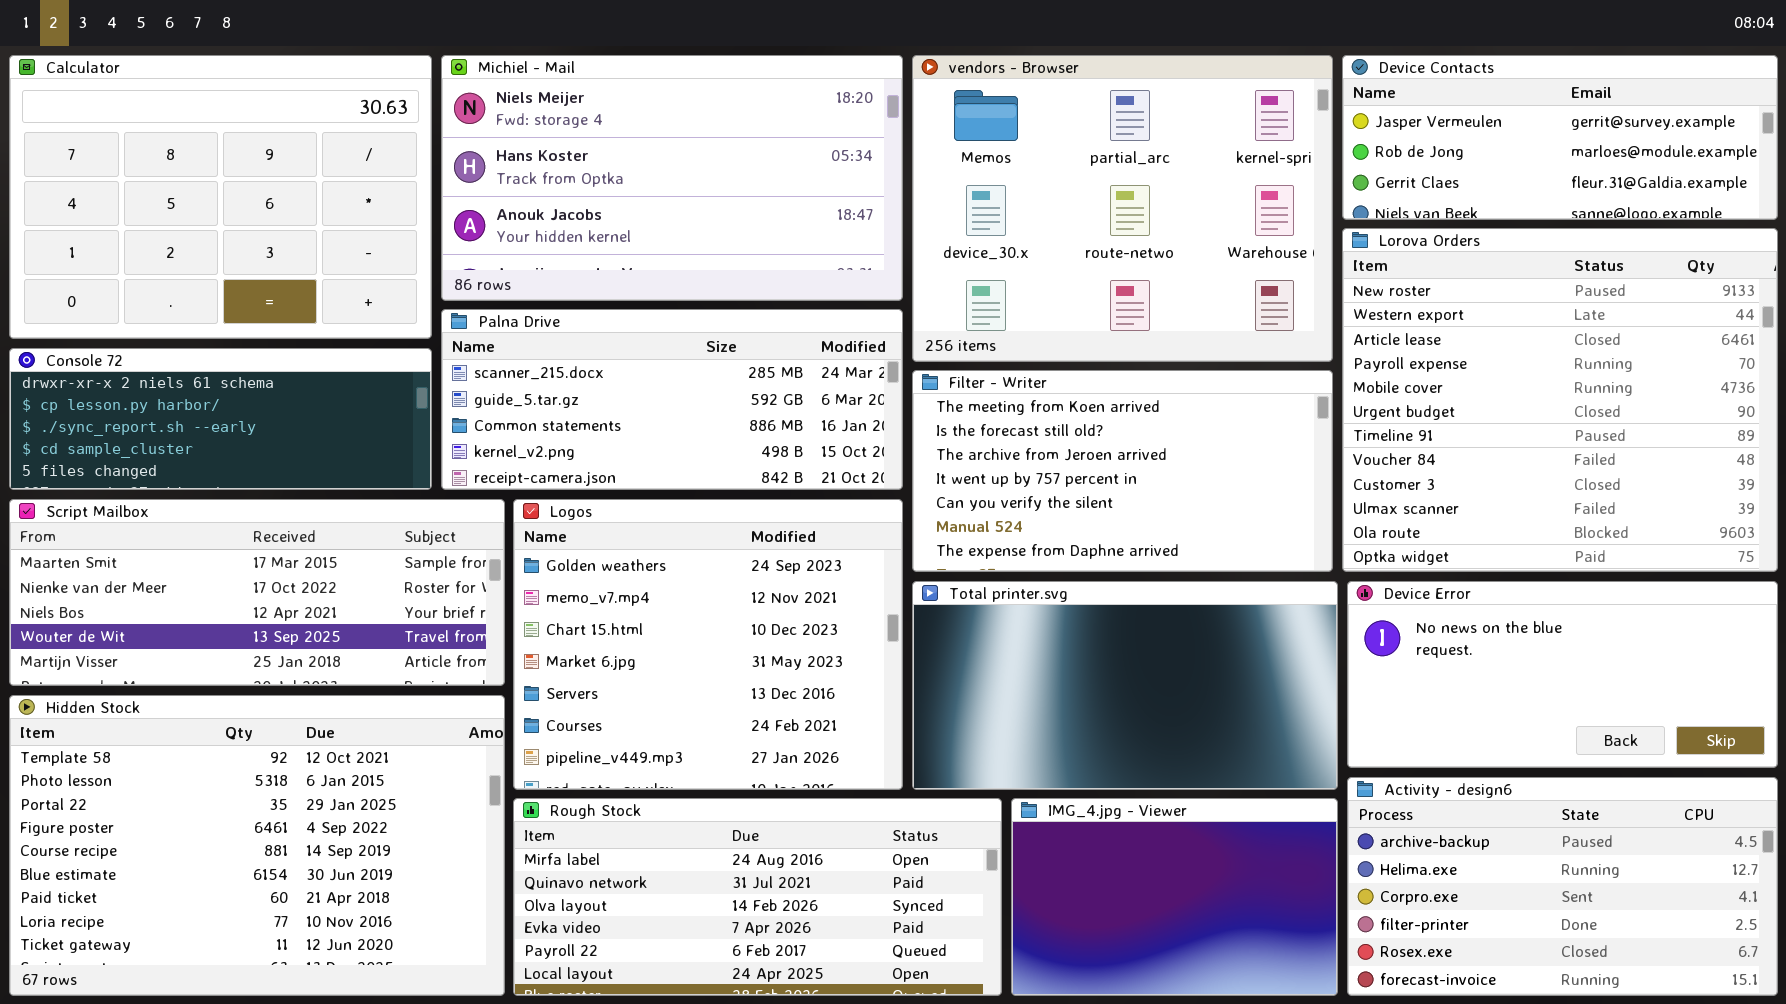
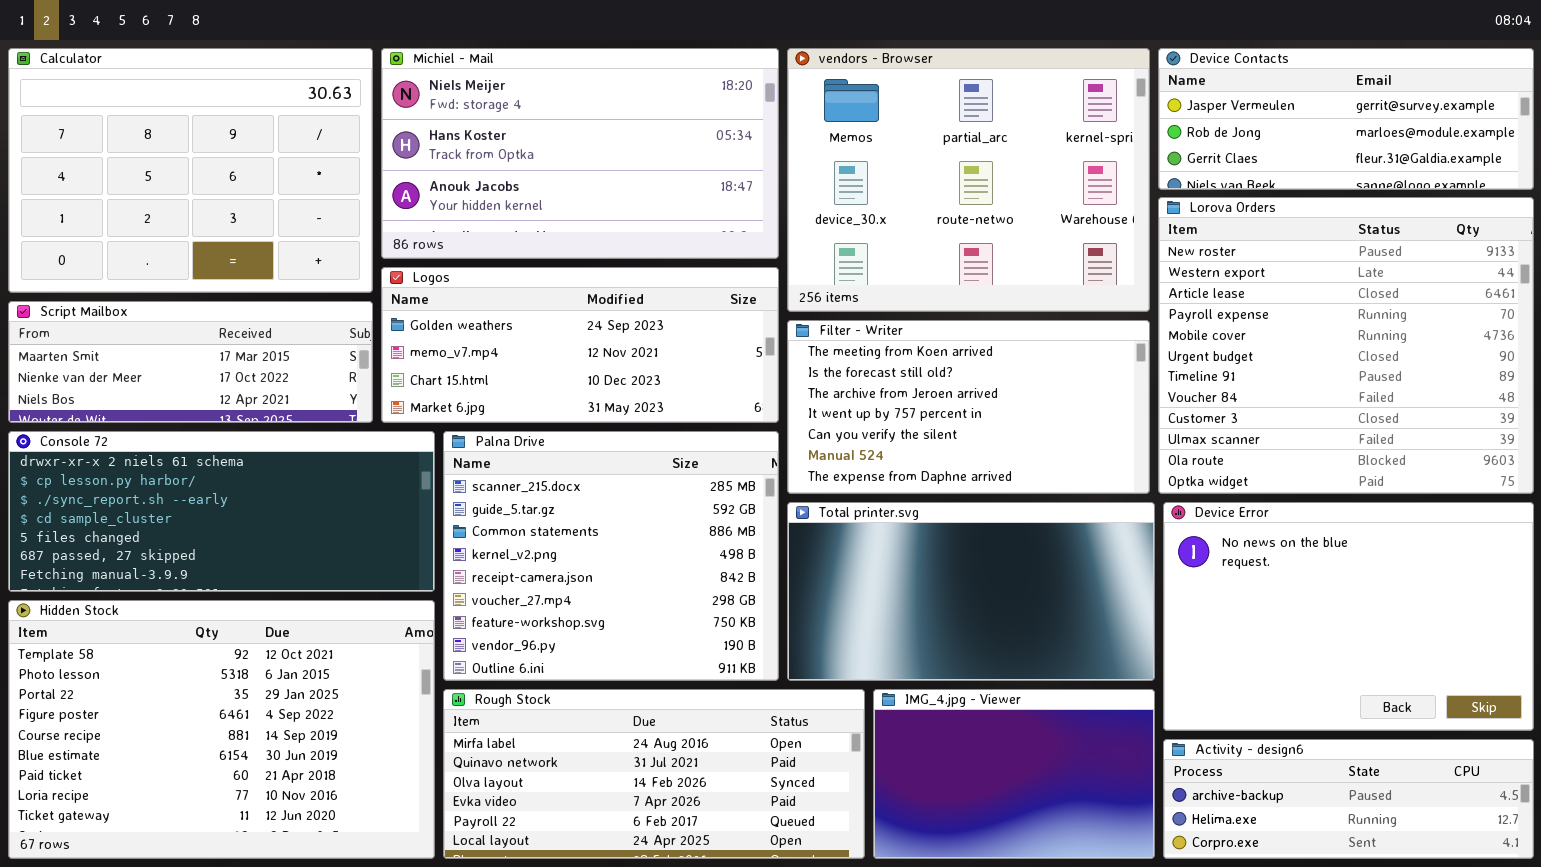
Palna Drive: [441,309,903,490] -> [443,431,779,681], moved, resized
Console 72: [9,348,432,490] -> [8,431,435,592], moved, resized
Script Mailbox: [9,499,505,686] -> [8,301,373,423], moved, resized
Logos: [513,499,903,790] -> [381,267,779,423], moved, resized
Device Error: [1347,581,1778,768] -> [1163,502,1534,731], resized
Activity - design6: [1347,777,1778,996] -> [1163,739,1534,859], resized

